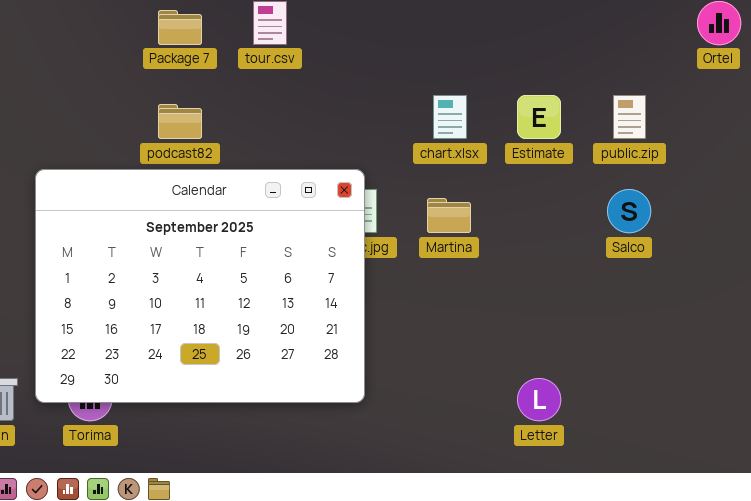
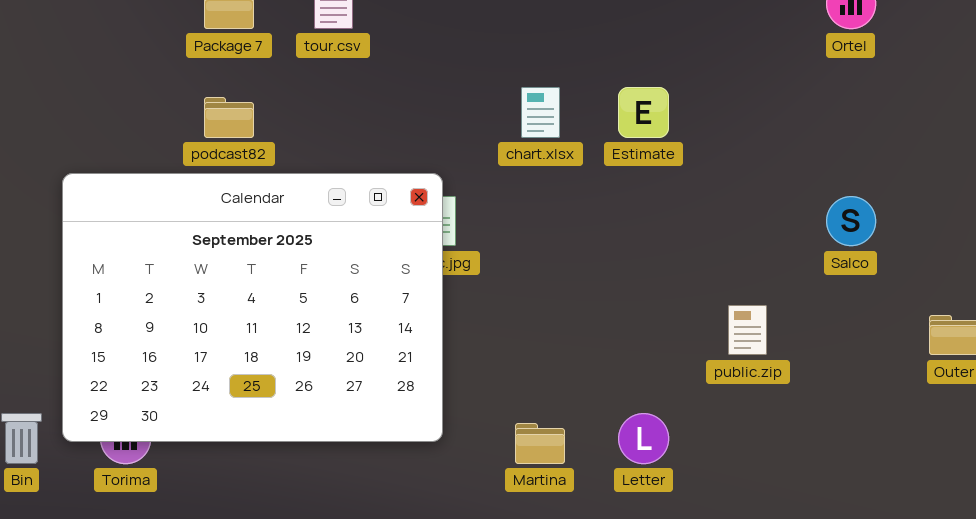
public.zip: [613,95,646,139] -> [728,305,767,355], moved
Salco: [607,189,651,233] -> [826,196,876,246], moved
Martina: [427,198,471,233] -> [515,423,565,464], moved

